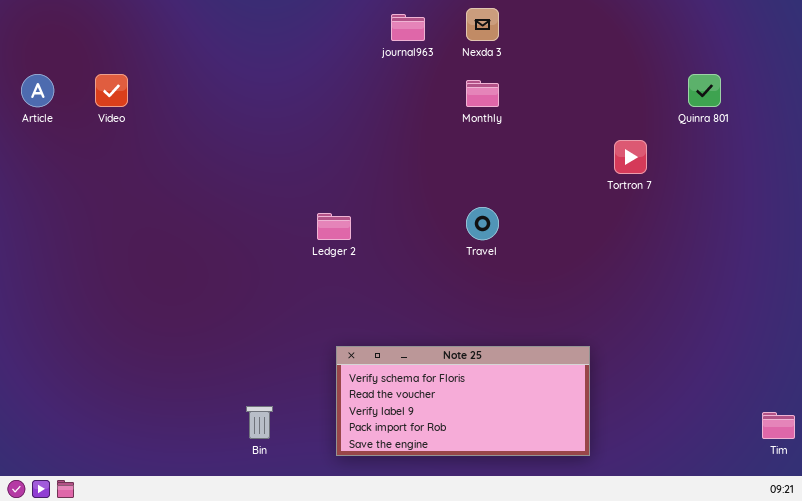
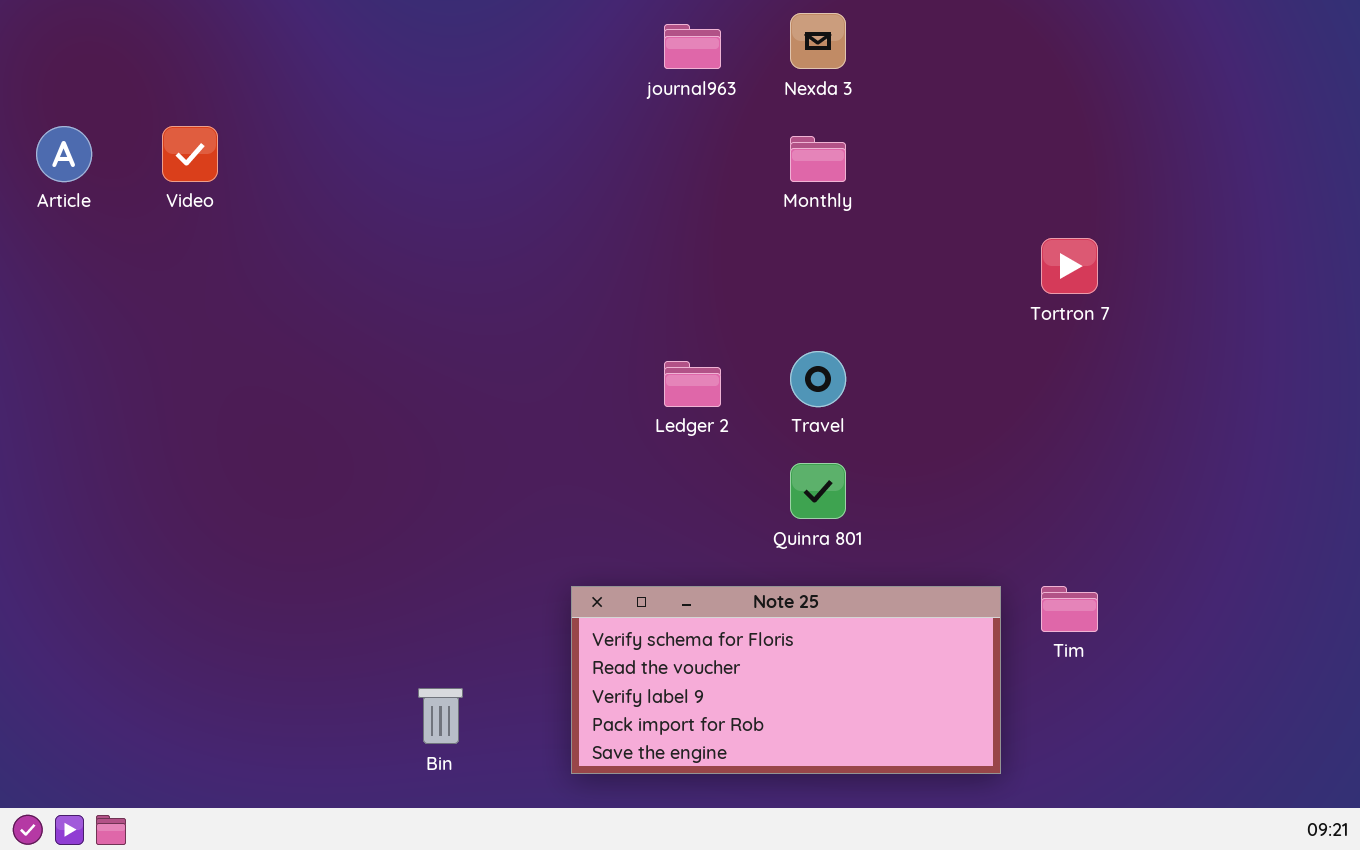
Quinra 801: [688,74,721,107] -> [790,463,846,519], moved
Ledger 2: [317,213,351,240] -> [664,361,721,407], moved
Tim: [762,412,795,439] -> [1041,586,1098,632], moved

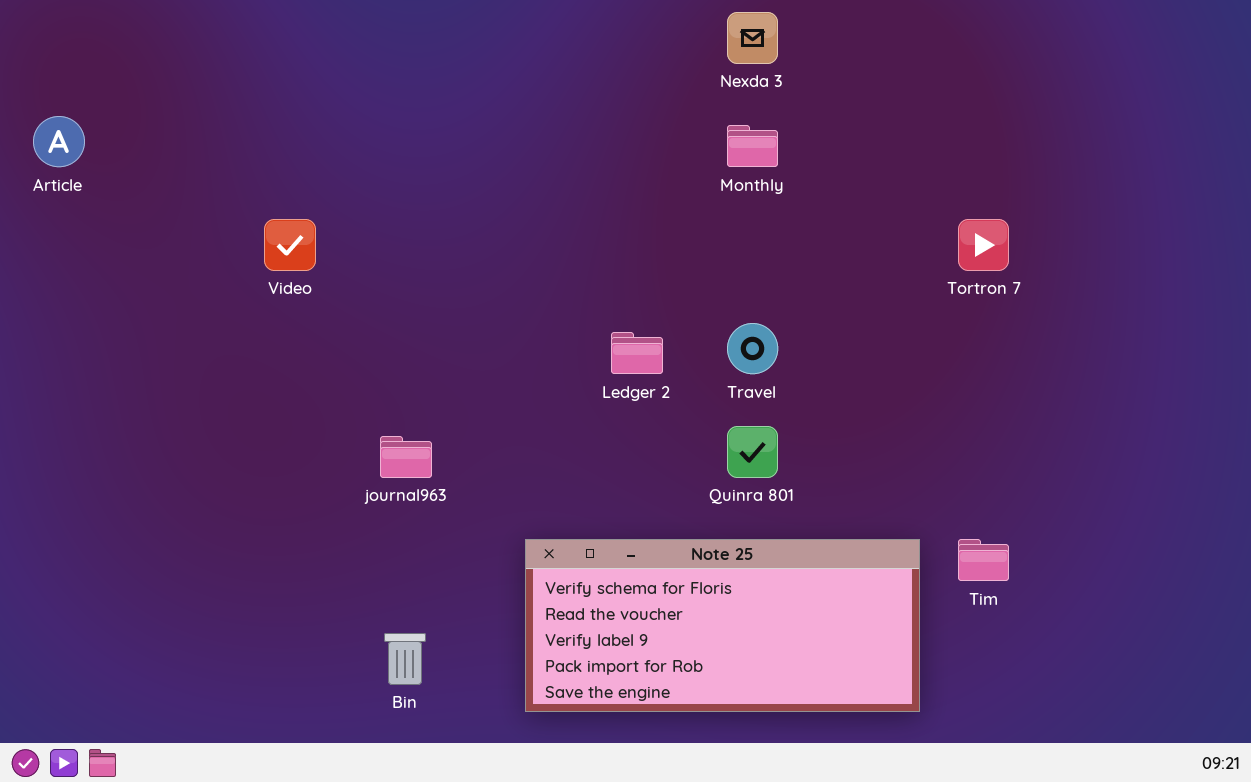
journal963: [664,24,721,69] -> [380,436,432,478], moved
Video: [162,126,218,182] -> [264,219,316,271], moved

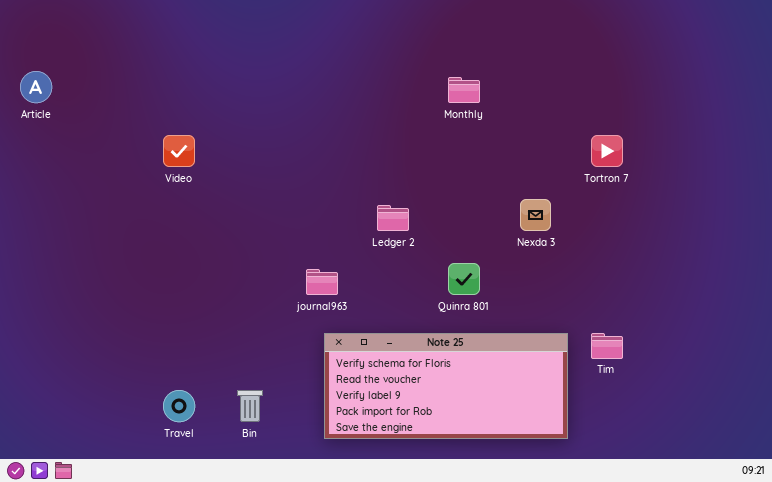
Nexda 3: [727,12,778,64] -> [520,199,551,231], moved
Travel: [727,323,778,374] -> [163,390,195,422], moved
journal963: [380,436,432,478] -> [306,269,338,295], moved

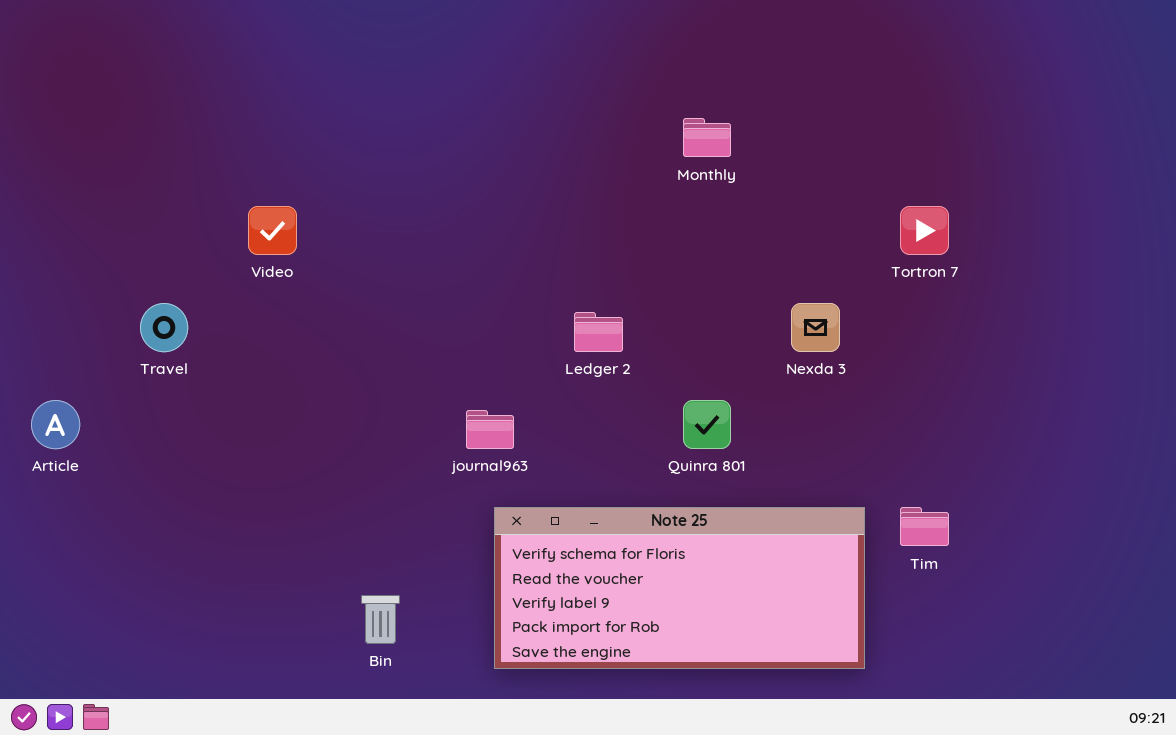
Article: [20,71,52,103] -> [31,400,80,449], moved
Travel: [163,390,195,422] -> [140,303,188,352], moved

